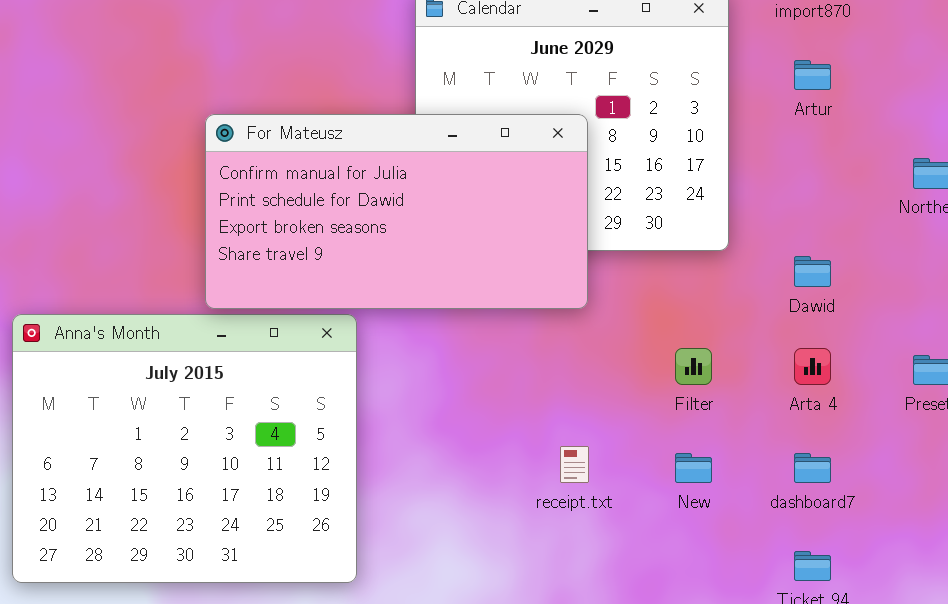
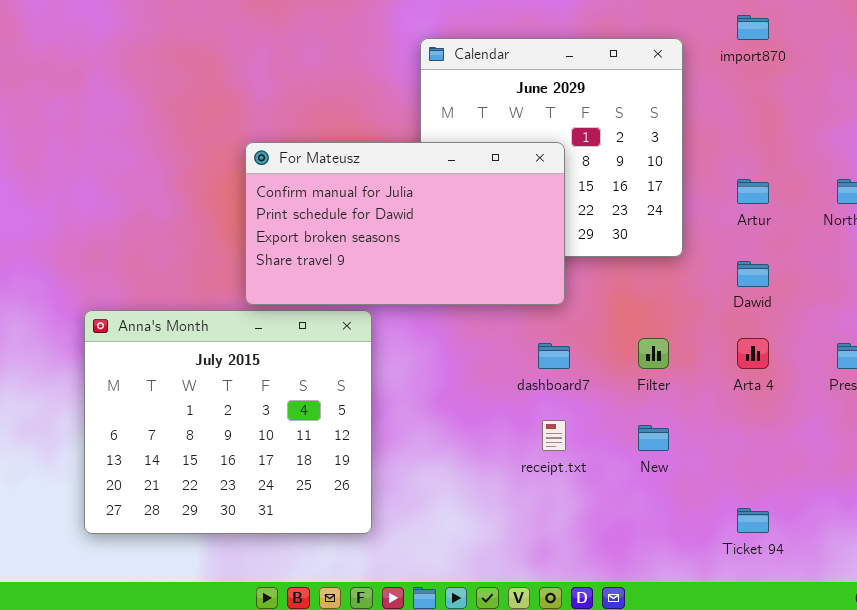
Artur: [794,60,831,90] -> [737,179,769,204], moved
dashboard7: [794,453,831,483] -> [538,343,570,369], moved

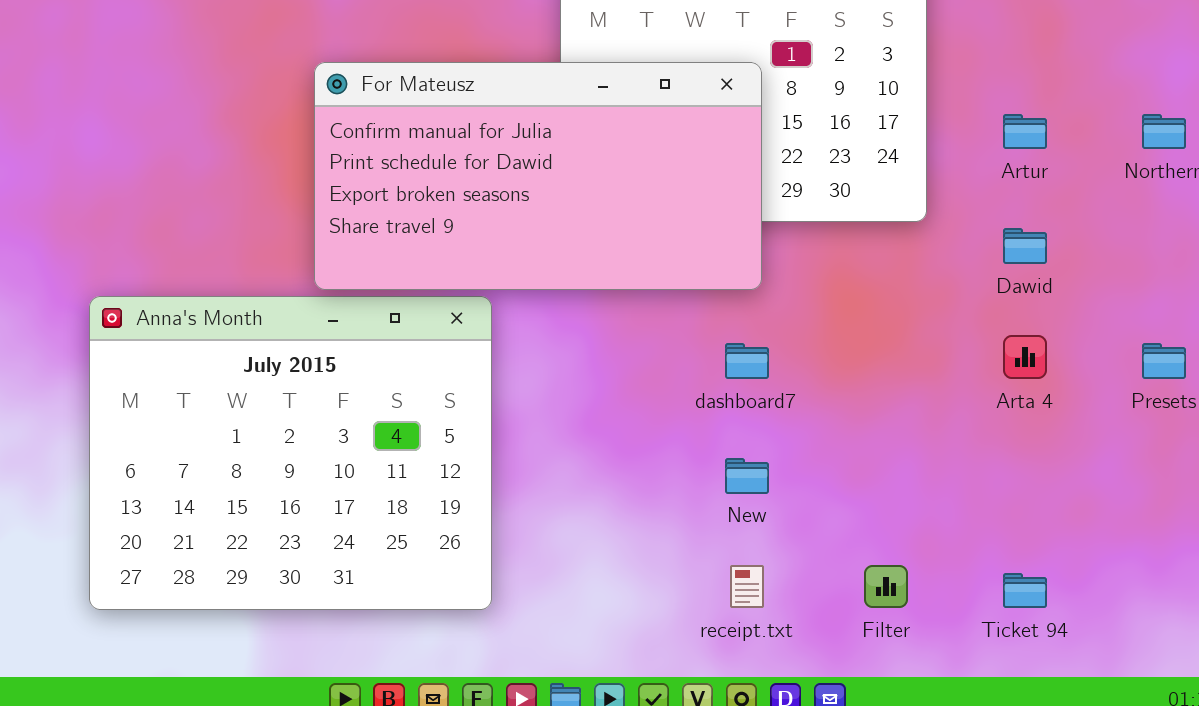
Filter: [638,338,669,369] -> [864,565,908,608], moved
receipt.txt: [542,420,566,451] -> [730,565,764,608], moved
New: [638,425,669,451] -> [725,458,769,494], moved

